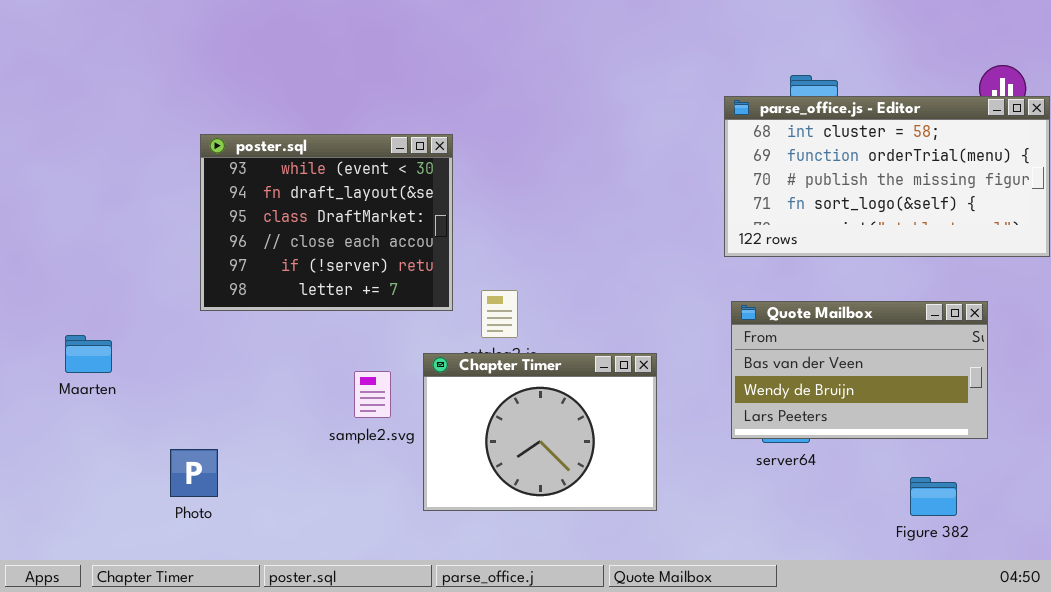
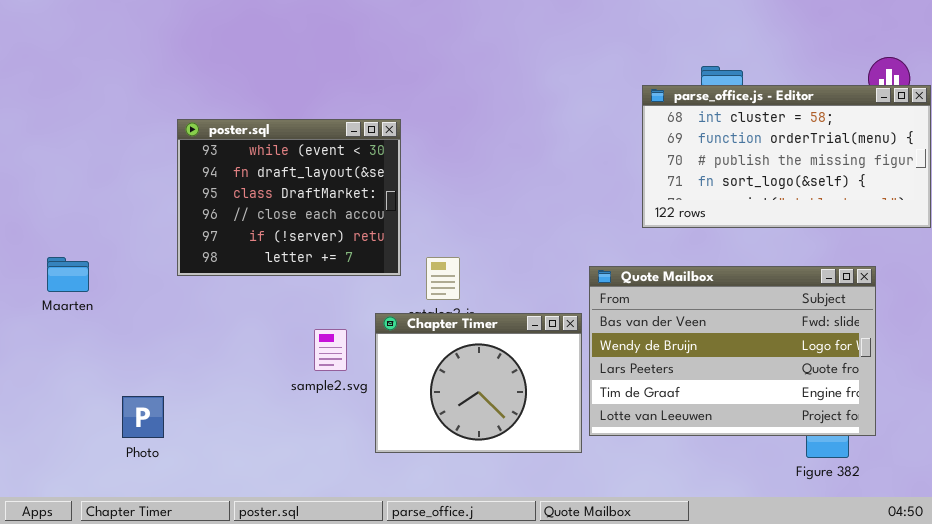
Quote Mailbox: [731,301,988,439] -> [589,266,876,436], resized
Maarten: [65,335,112,373] -> [47,257,89,292], moved
Photo: [170,449,218,497] -> [122,396,164,438], moved

